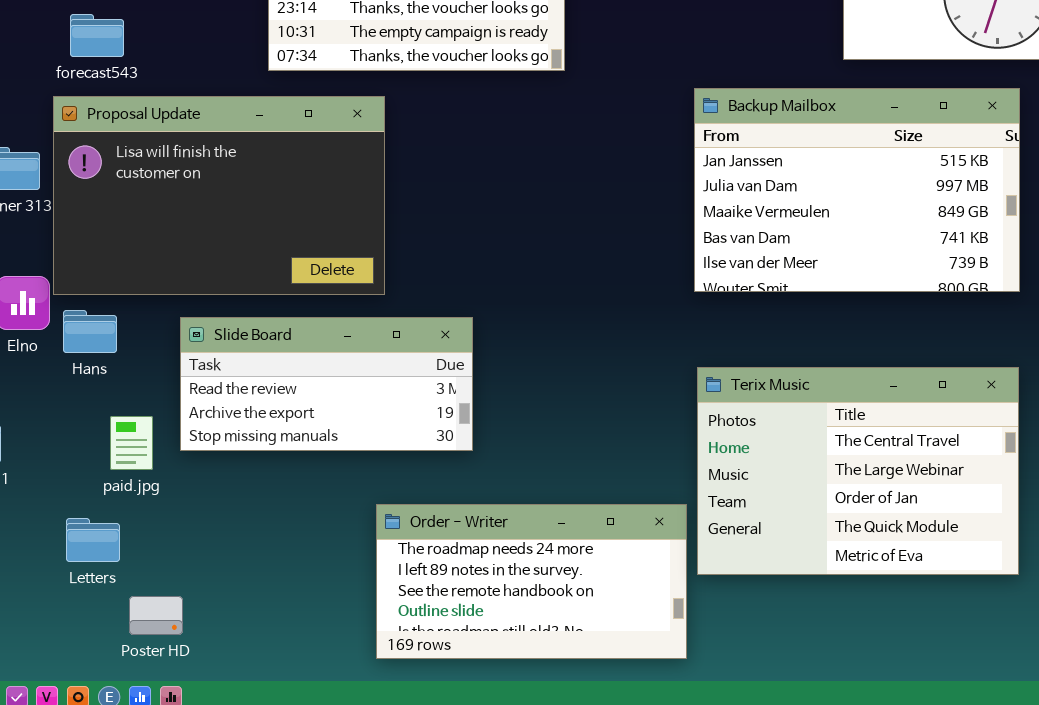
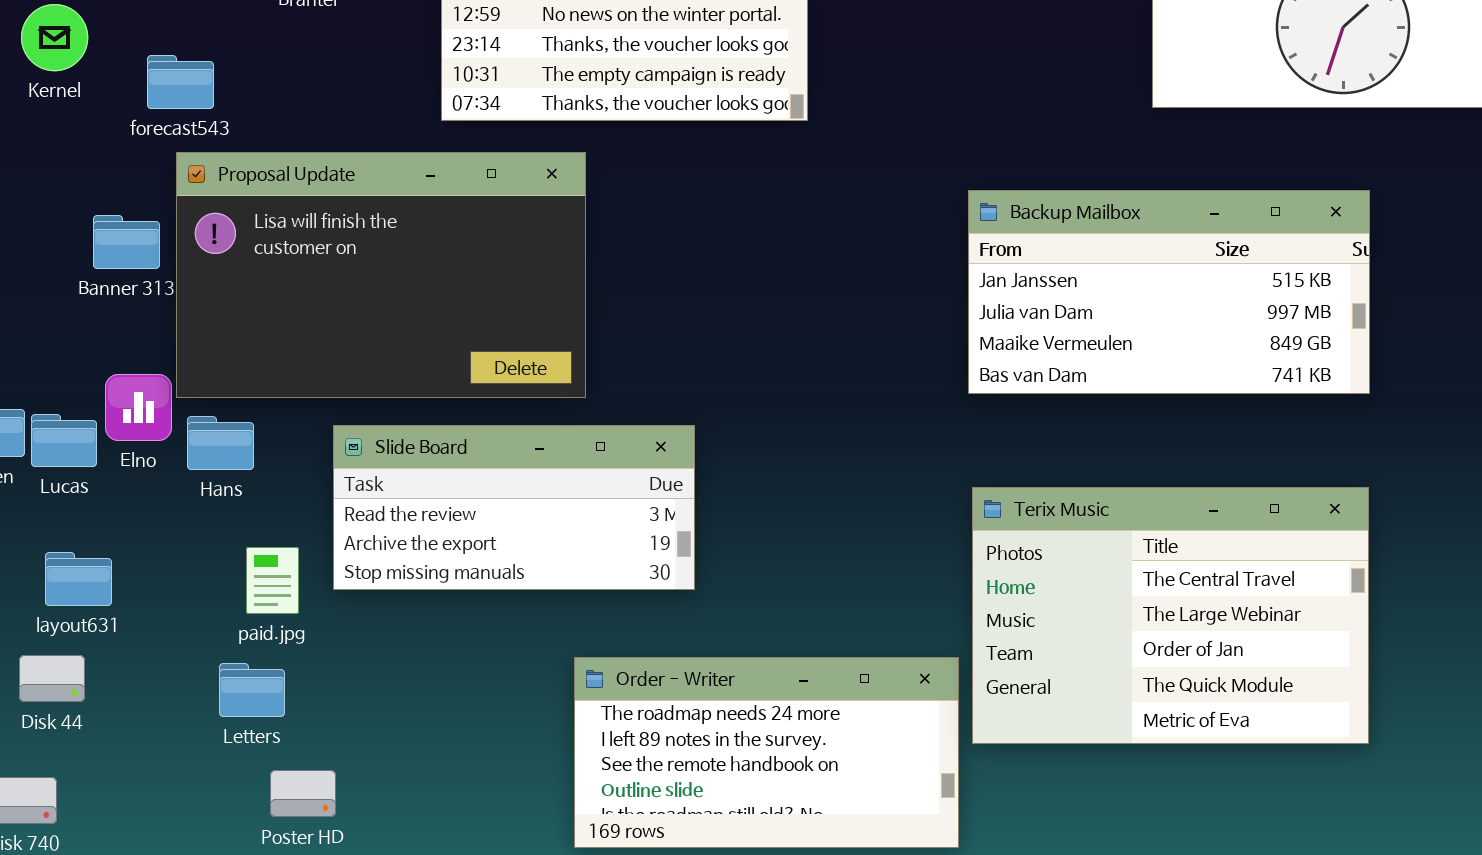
forecast543: [70,14,124,57] -> [147,55,214,109], moved
Backup Mailbox: [694,88,1020,292] -> [968,190,1370,394], resized
Letters: [66,518,120,562] -> [219,663,285,717], moved

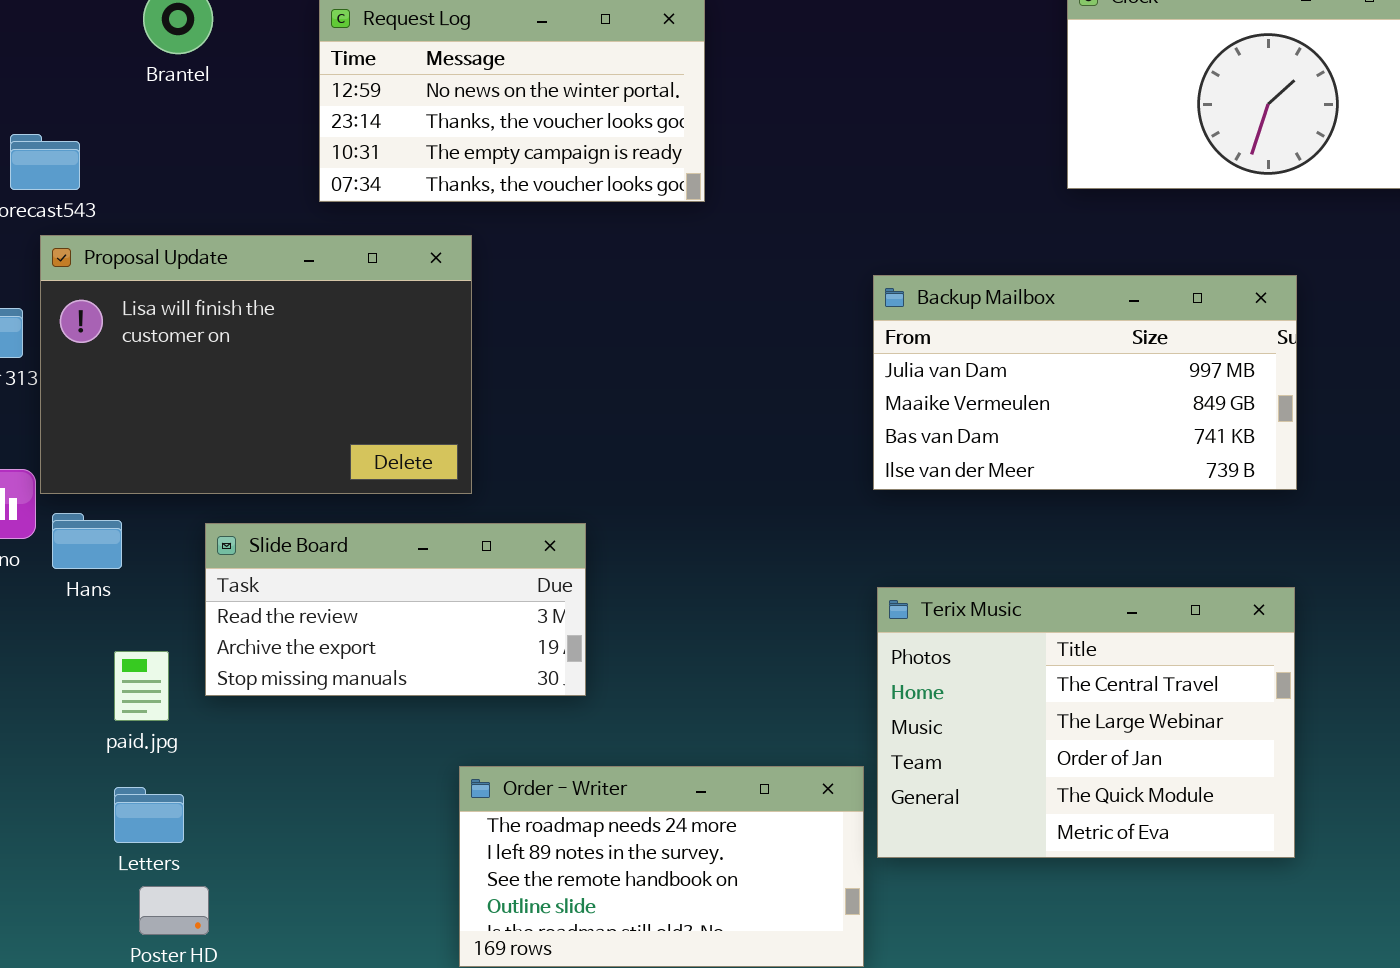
Backup Mailbox: [968,190,1370,394] -> [873,275,1297,490], scrolled down 1 row
Letters: [219,663,285,717] -> [114,787,184,843], moved

